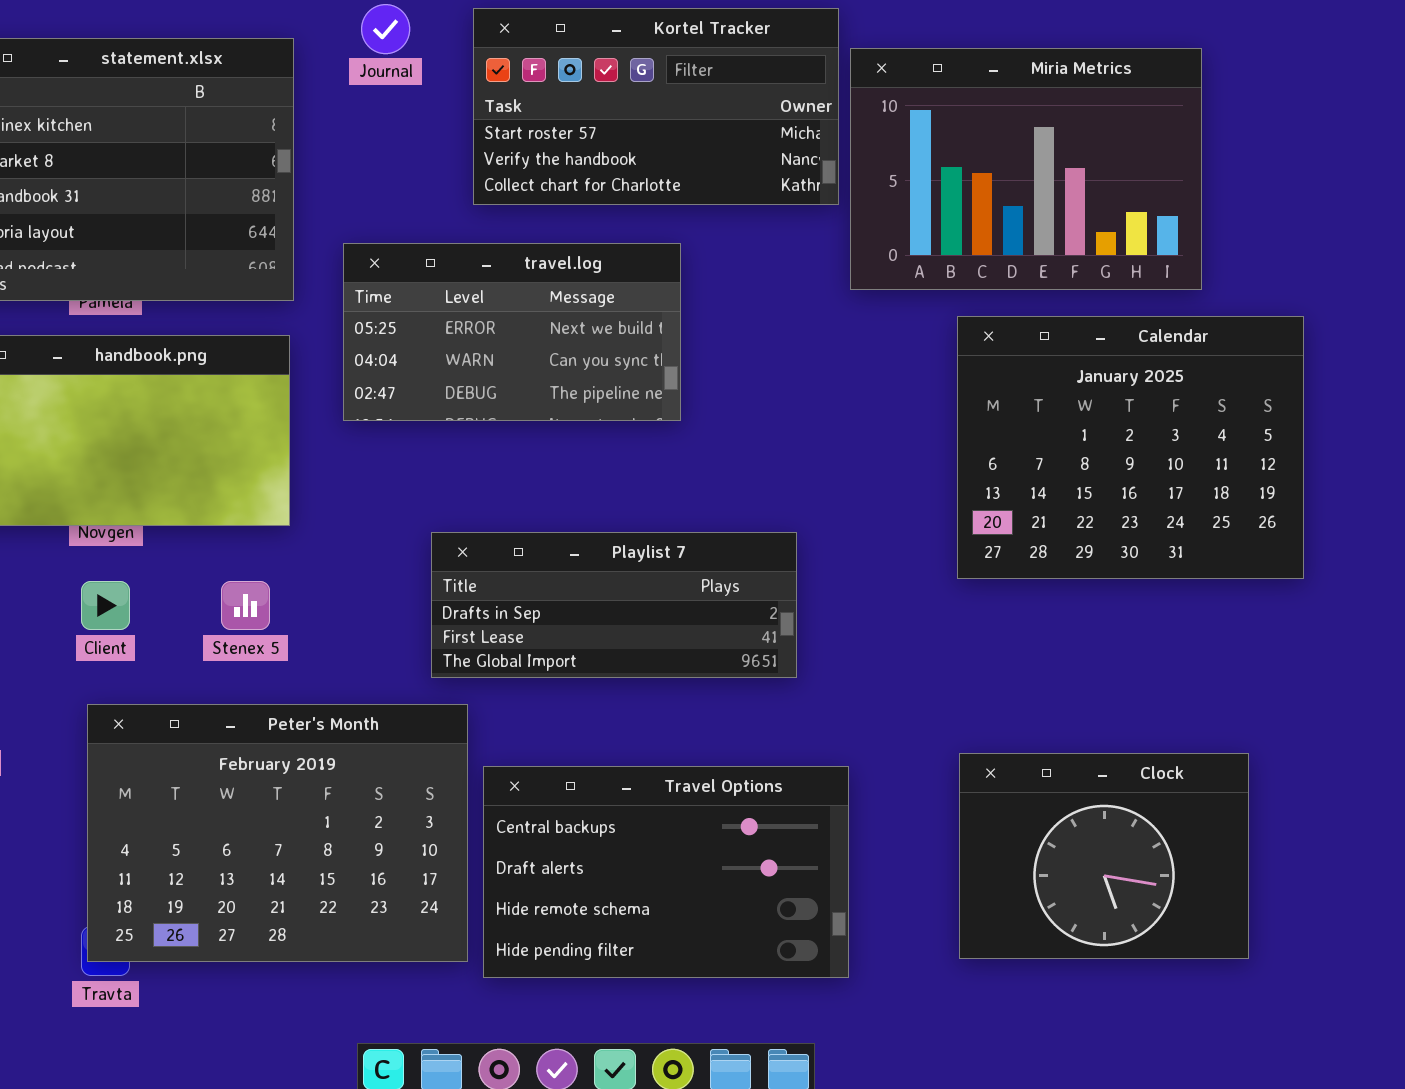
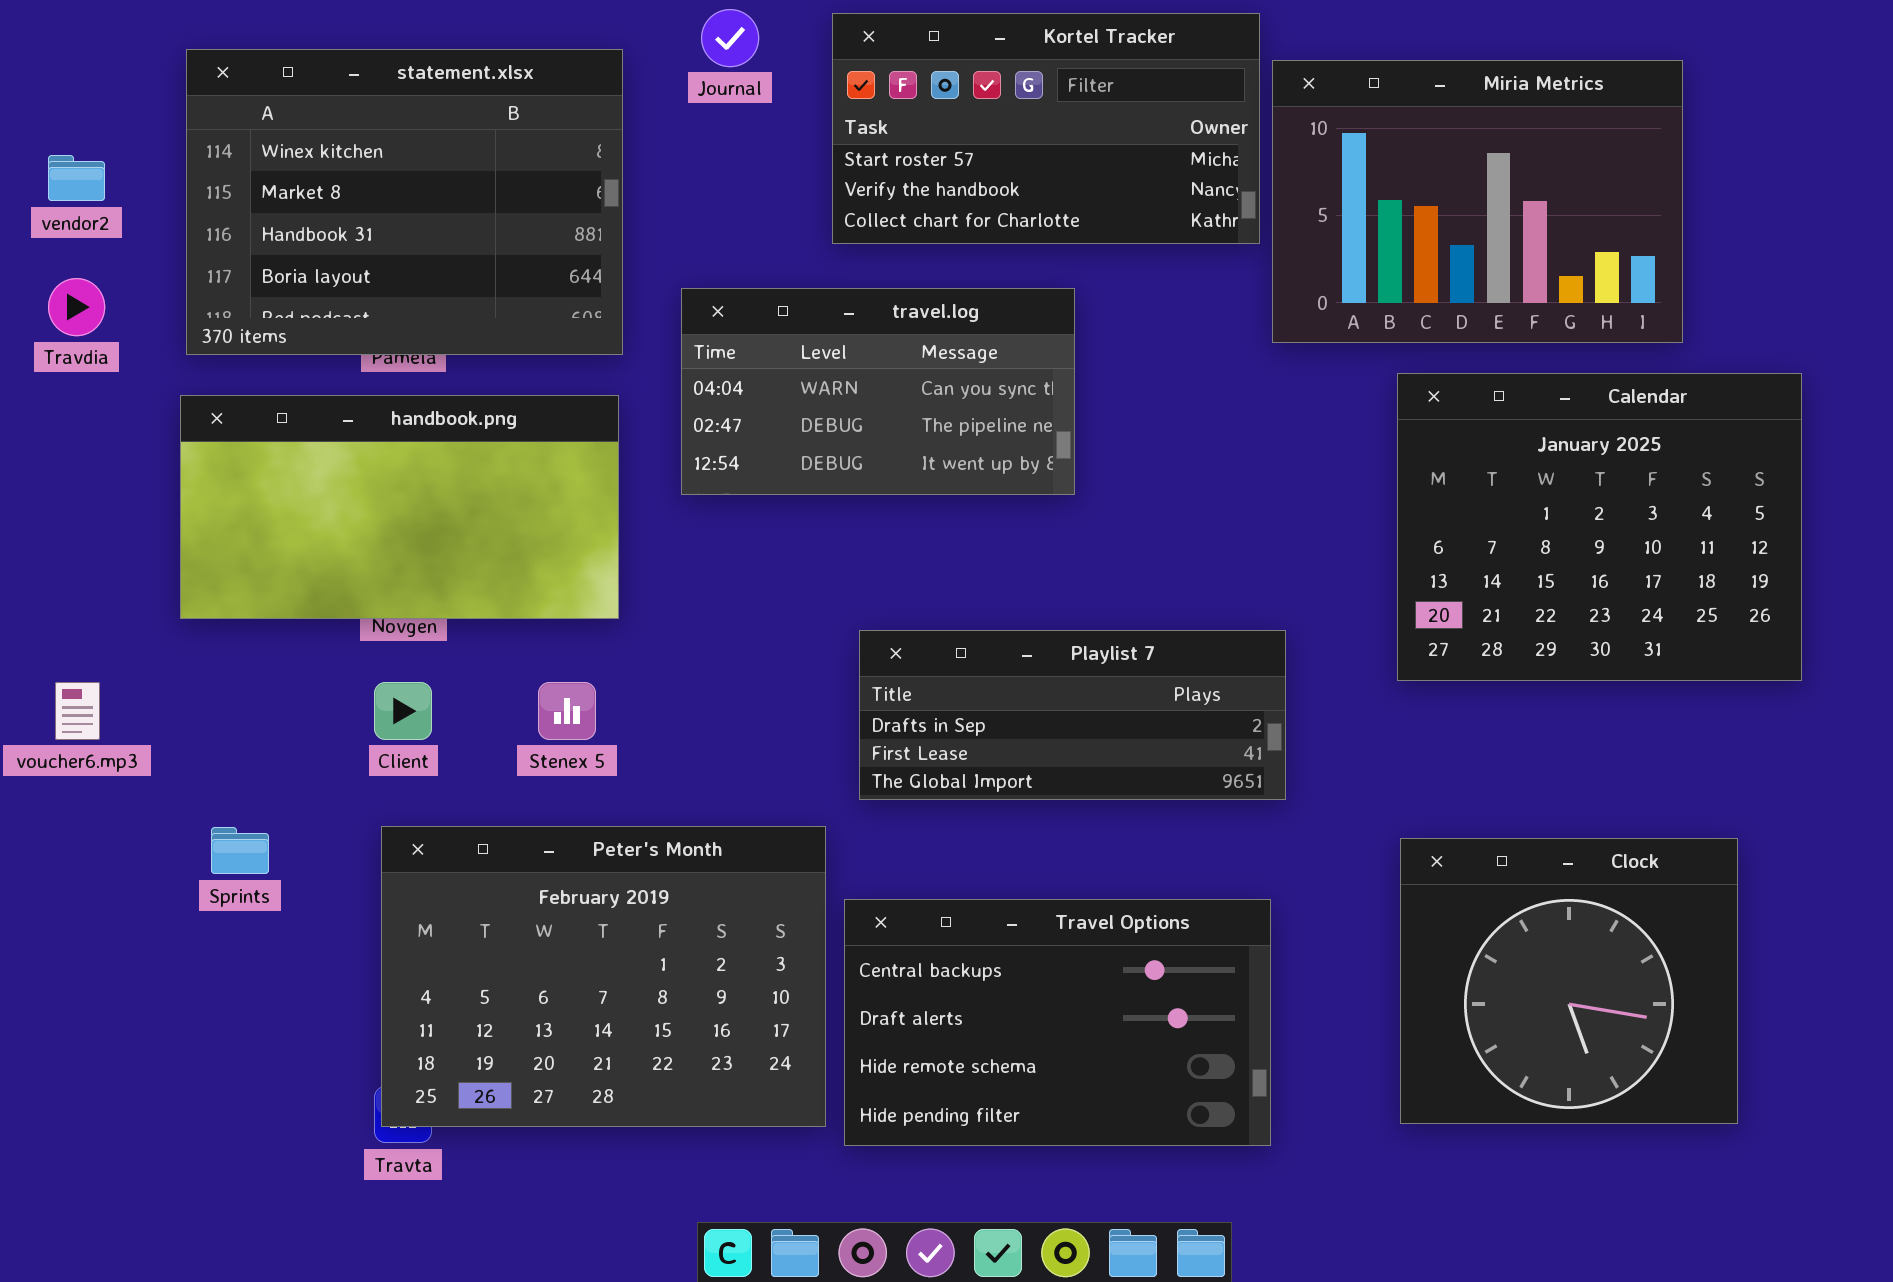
travel.log: [343,243,681,421] -> [681,288,1075,495], scrolled down 1 row
Playlist 7: [431,532,797,678] -> [859,630,1286,800], moved
Clock: [959,753,1249,959] -> [1400,838,1738,1124], resized

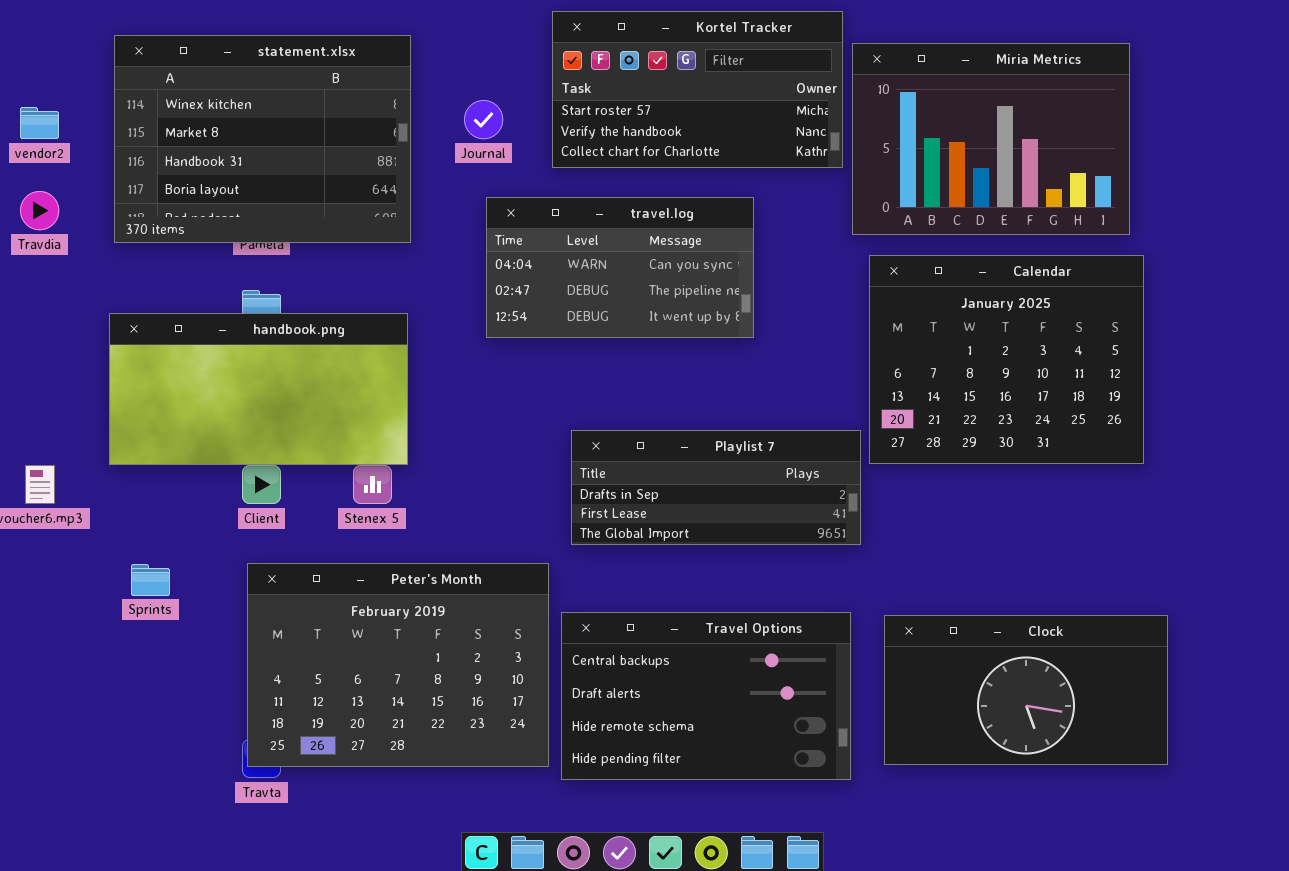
Journal: [701,9,759,67] -> [464,100,503,139], moved
travel.log: [681,288,1075,495] -> [486,197,754,338], moved
Calendar: [1397,373,1802,681] -> [869,255,1144,464], moved
handbook.png: [180,395,619,619] -> [109,313,408,465], moved
Clock: [1400,838,1738,1124] -> [884,615,1168,765], resized

